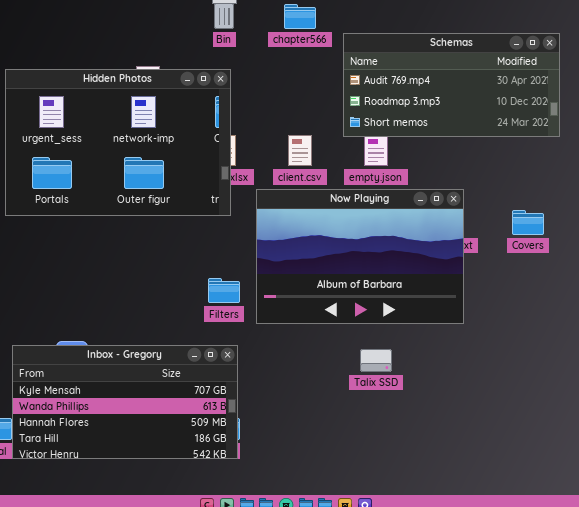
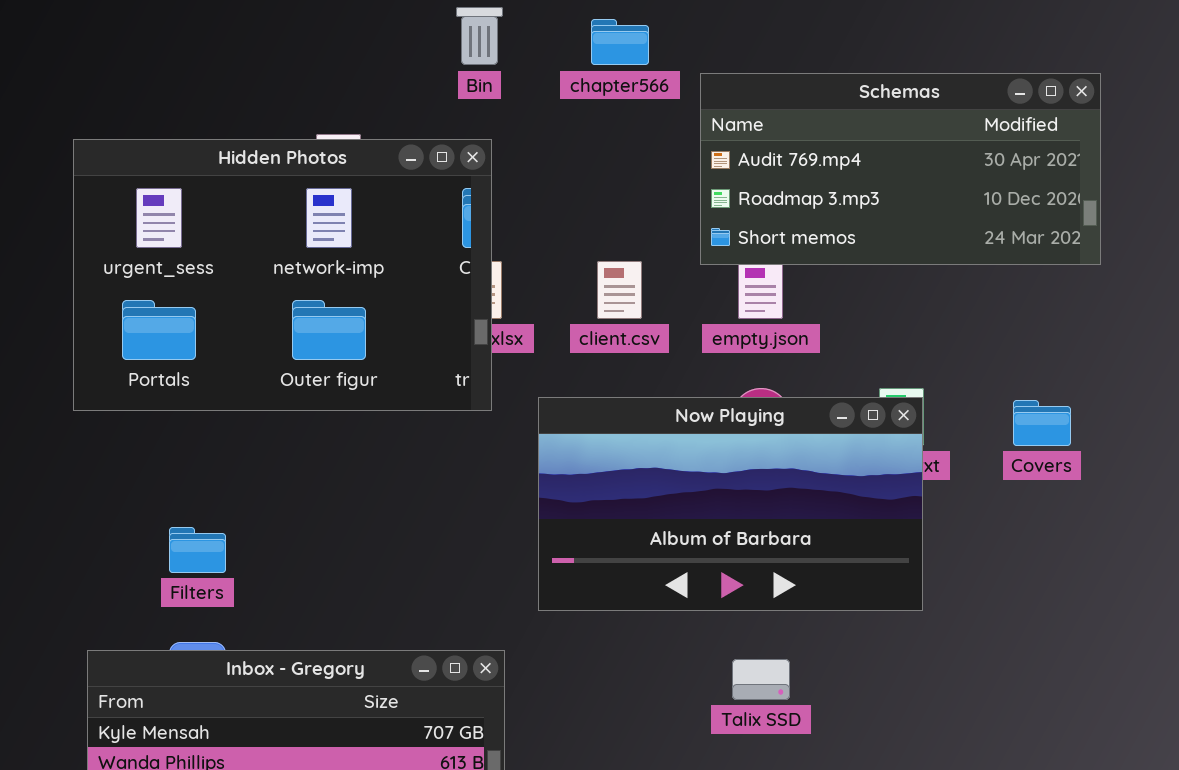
Now Playing: [256,189,464,324] -> [538,397,923,611], resized
Filters: [208,278,240,303] -> [169,527,226,573], moved

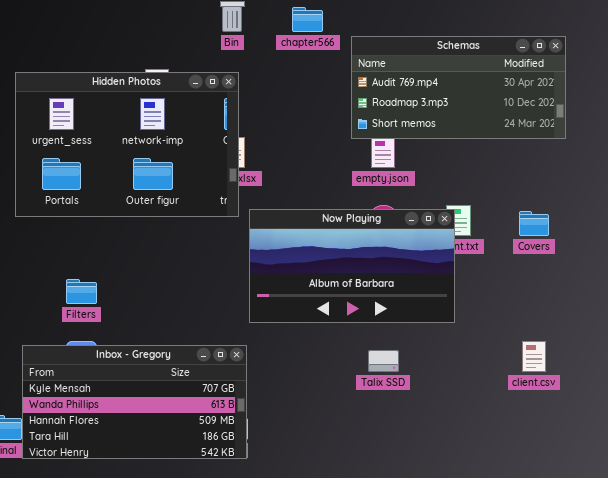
client.csv: [597,261,642,319] -> [522,341,546,372], moved
Now Playing: [538,397,923,611] -> [249,209,455,323], moved

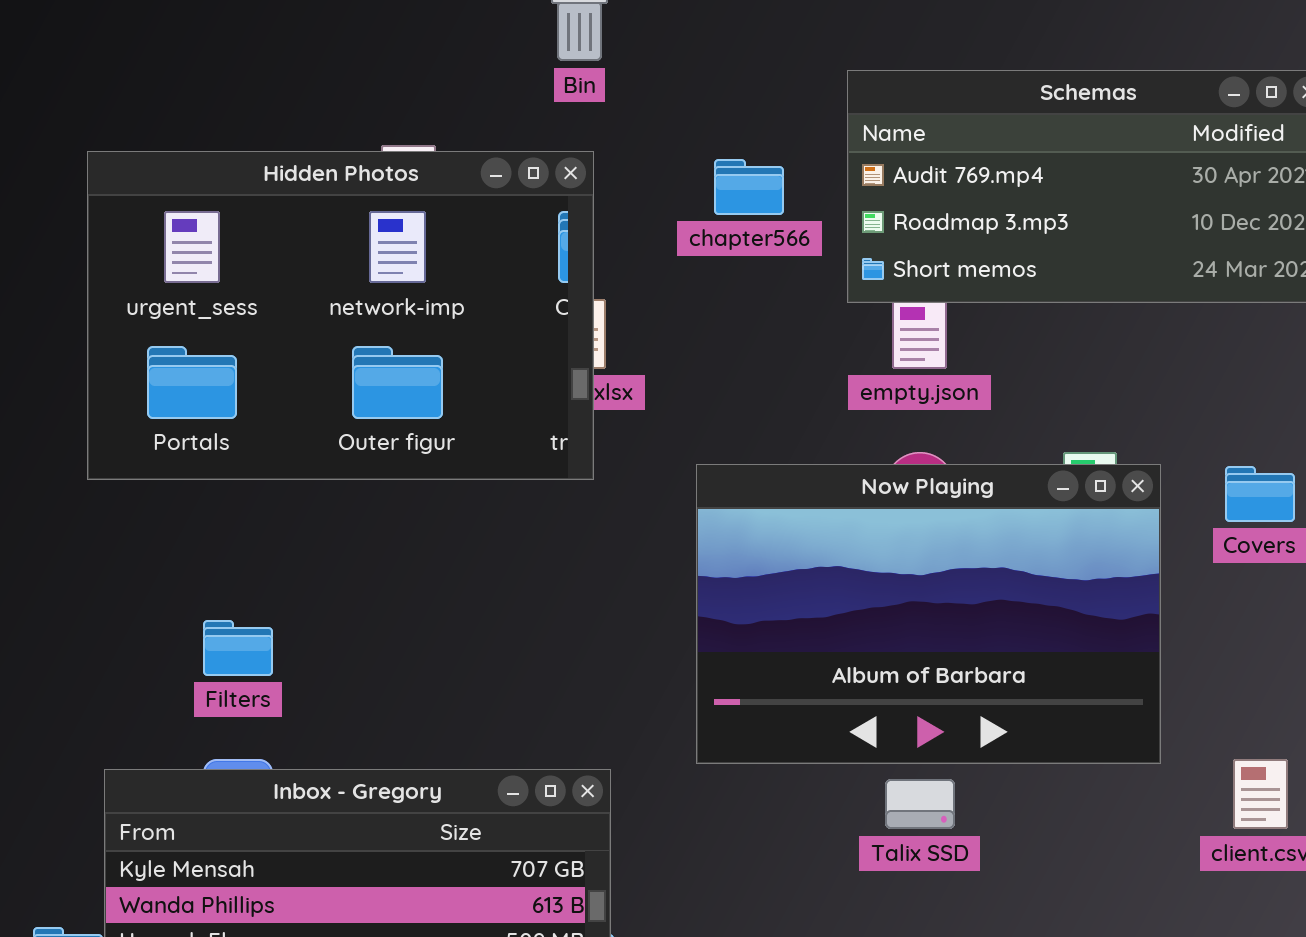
chapter566: [292,7,323,32] -> [714,159,784,215], moved
Now Playing: [249,209,455,323] -> [696,464,1161,764], moved, resized

